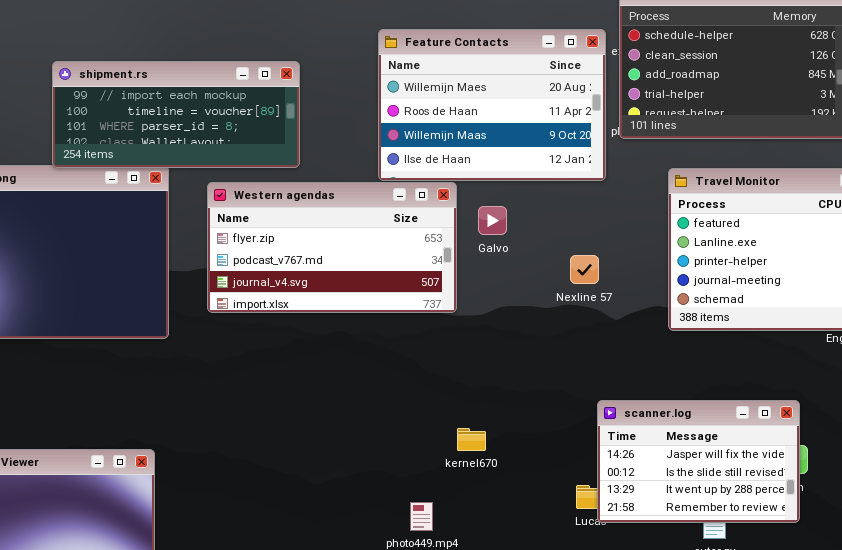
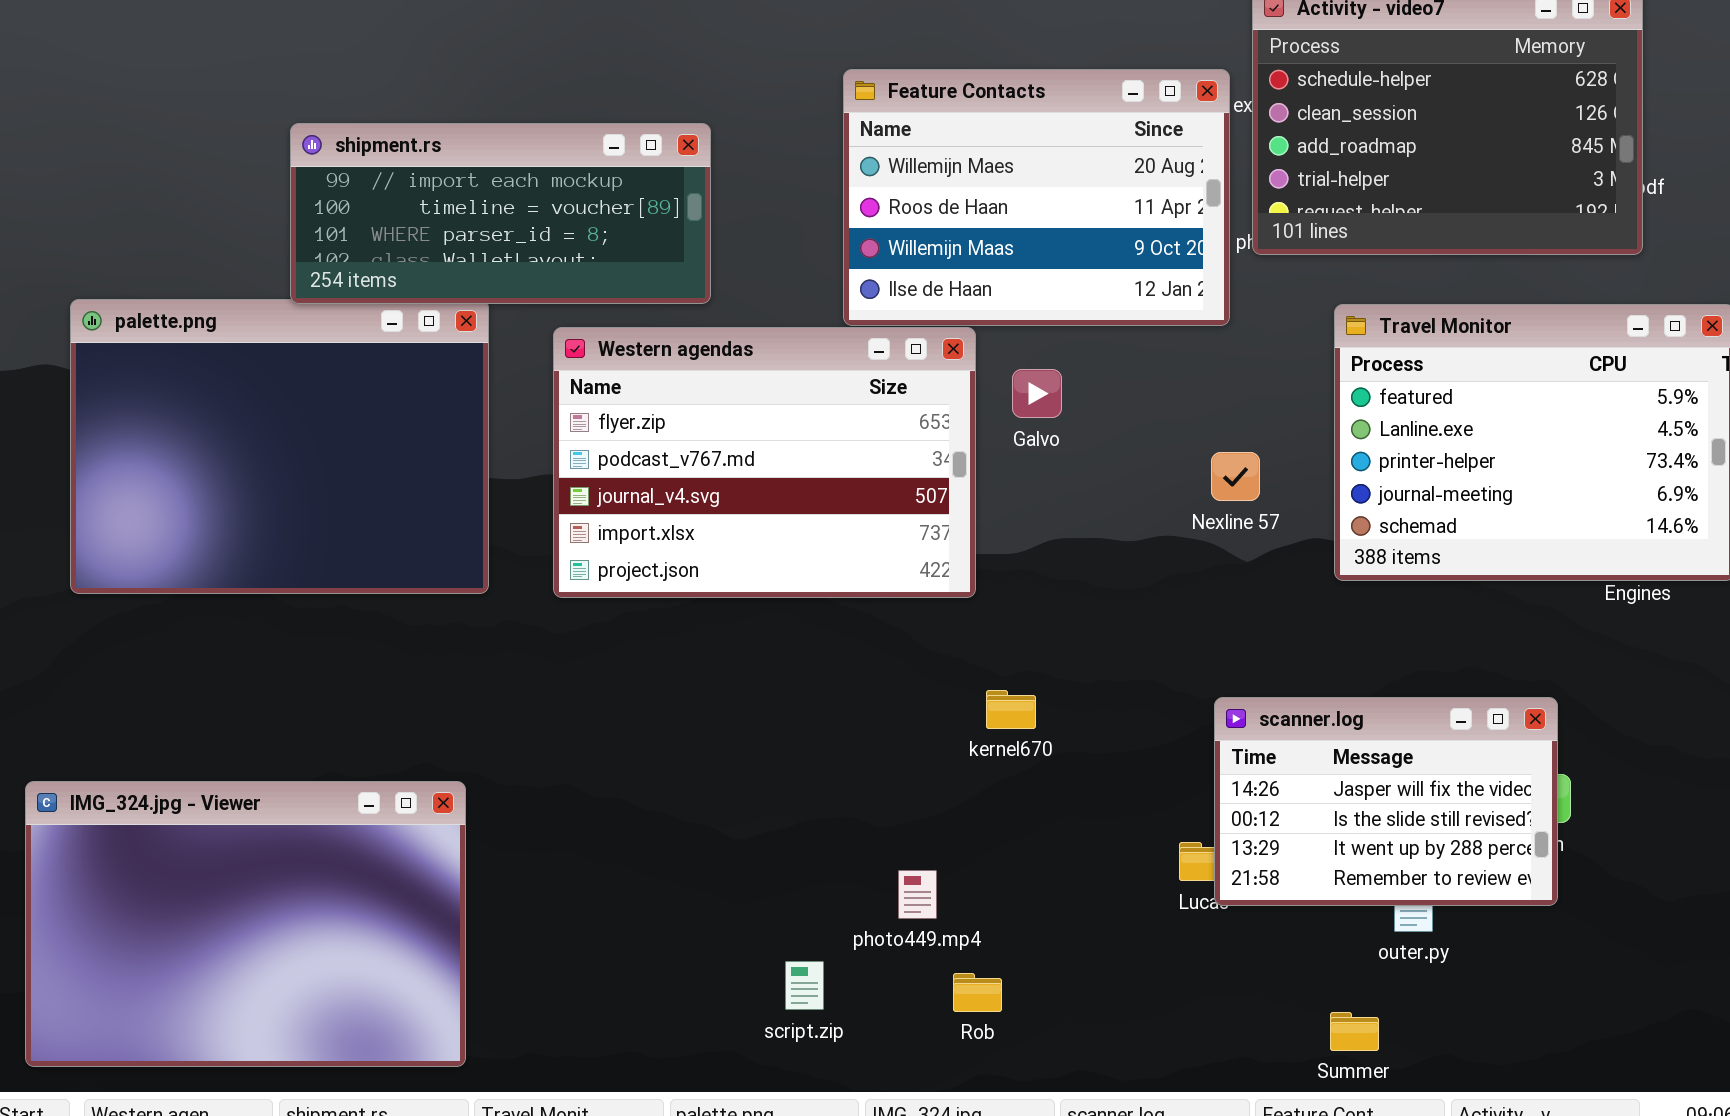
Western agendas: [207,182,457,313] -> [553,327,976,598], resized
Nexline 57: [570,255,599,284] -> [1211,452,1260,501], moved
kernel670: [457,428,486,451] -> [986,690,1036,729], moved

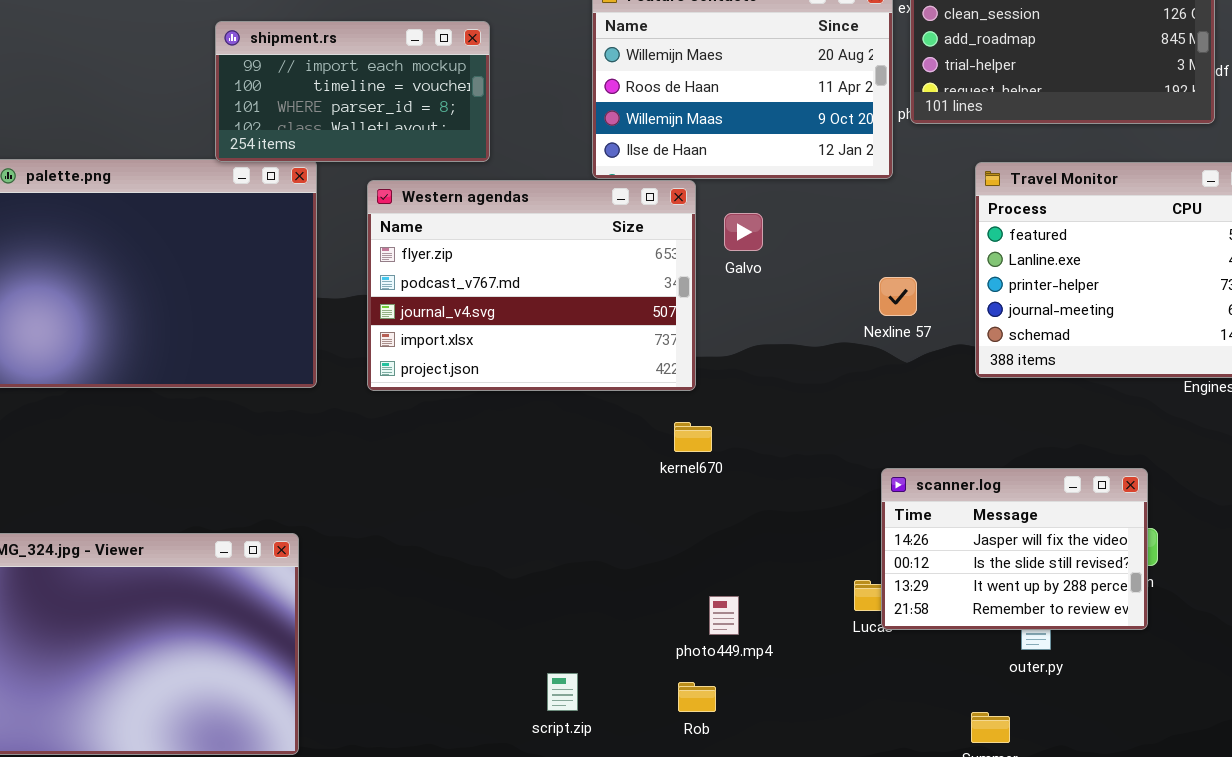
shipment.rs: [290,123,711,304] -> [215,21,490,162], resized
kernel670: [986,690,1036,729] -> [674,422,712,452], moved
photo449.mp4: [898,870,937,919] -> [709,596,739,635], moved

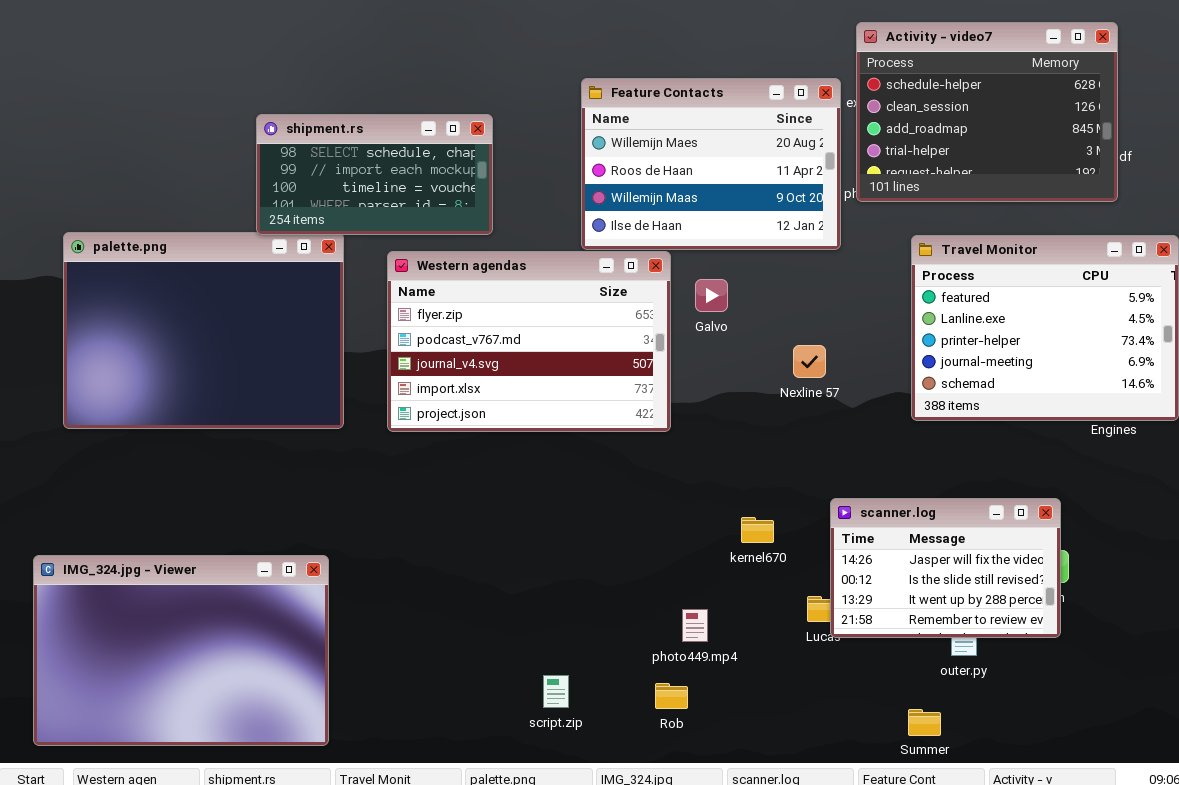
shipment.rs: [215,21,490,162] -> [256,114,493,235], scrolled up 1 row
Nexline 57: [879,277,917,316] -> [793,345,826,378], moved
kernel670: [674,422,712,452] -> [741,517,774,543], moved

